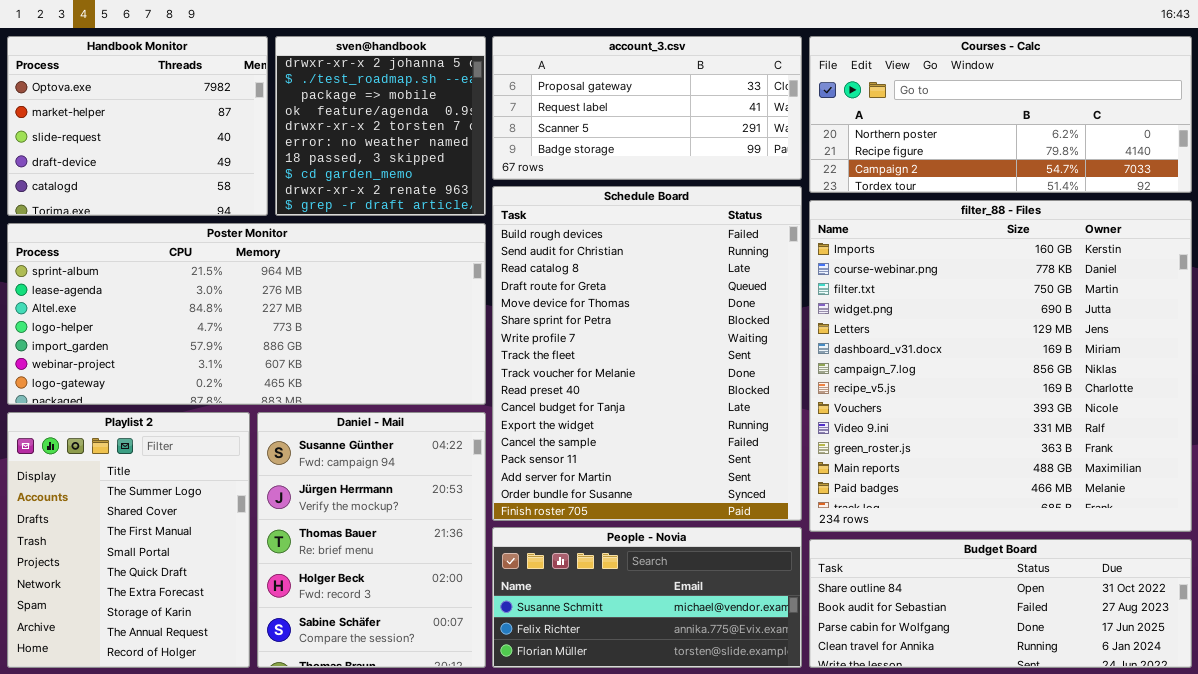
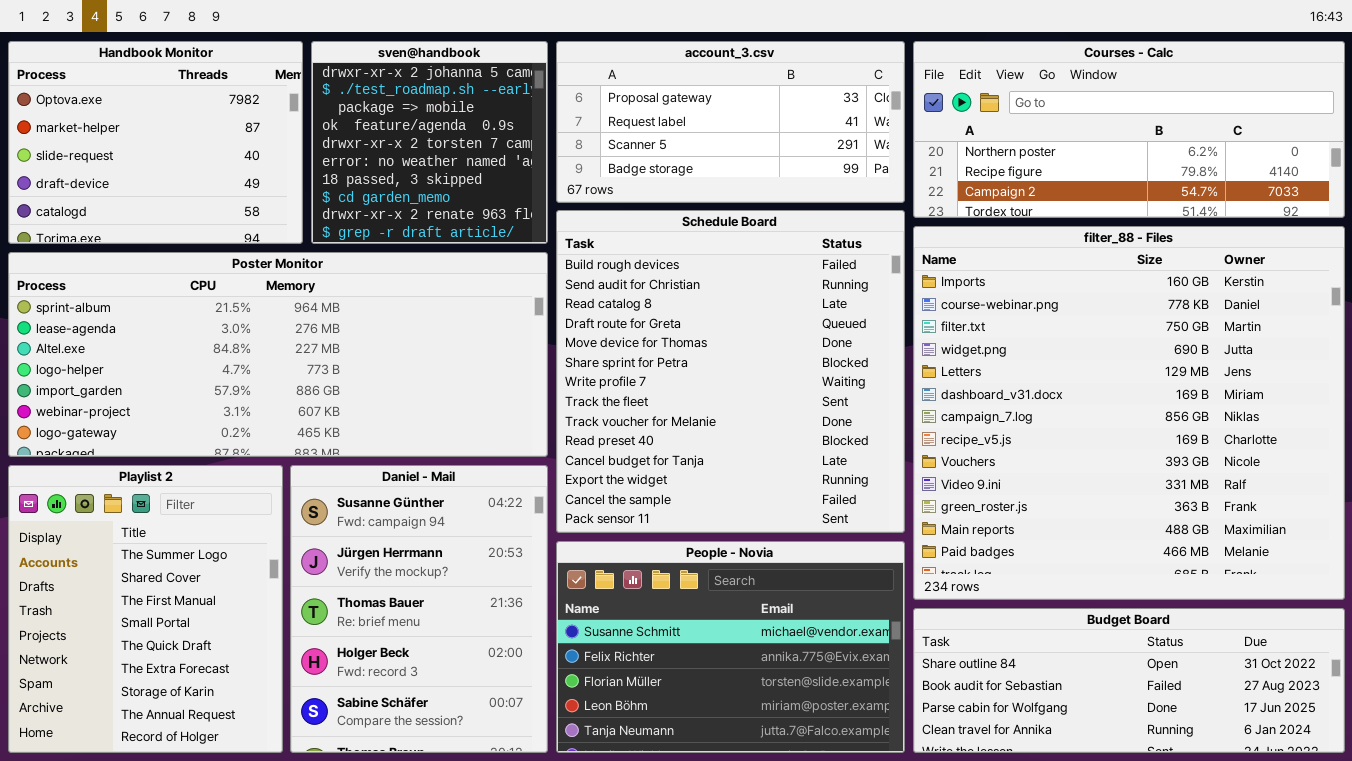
Schedule Board: [492,186,802,521] -> [556,210,905,533], resized
People - Novia: [492,527,802,668] -> [556,541,905,753], resized

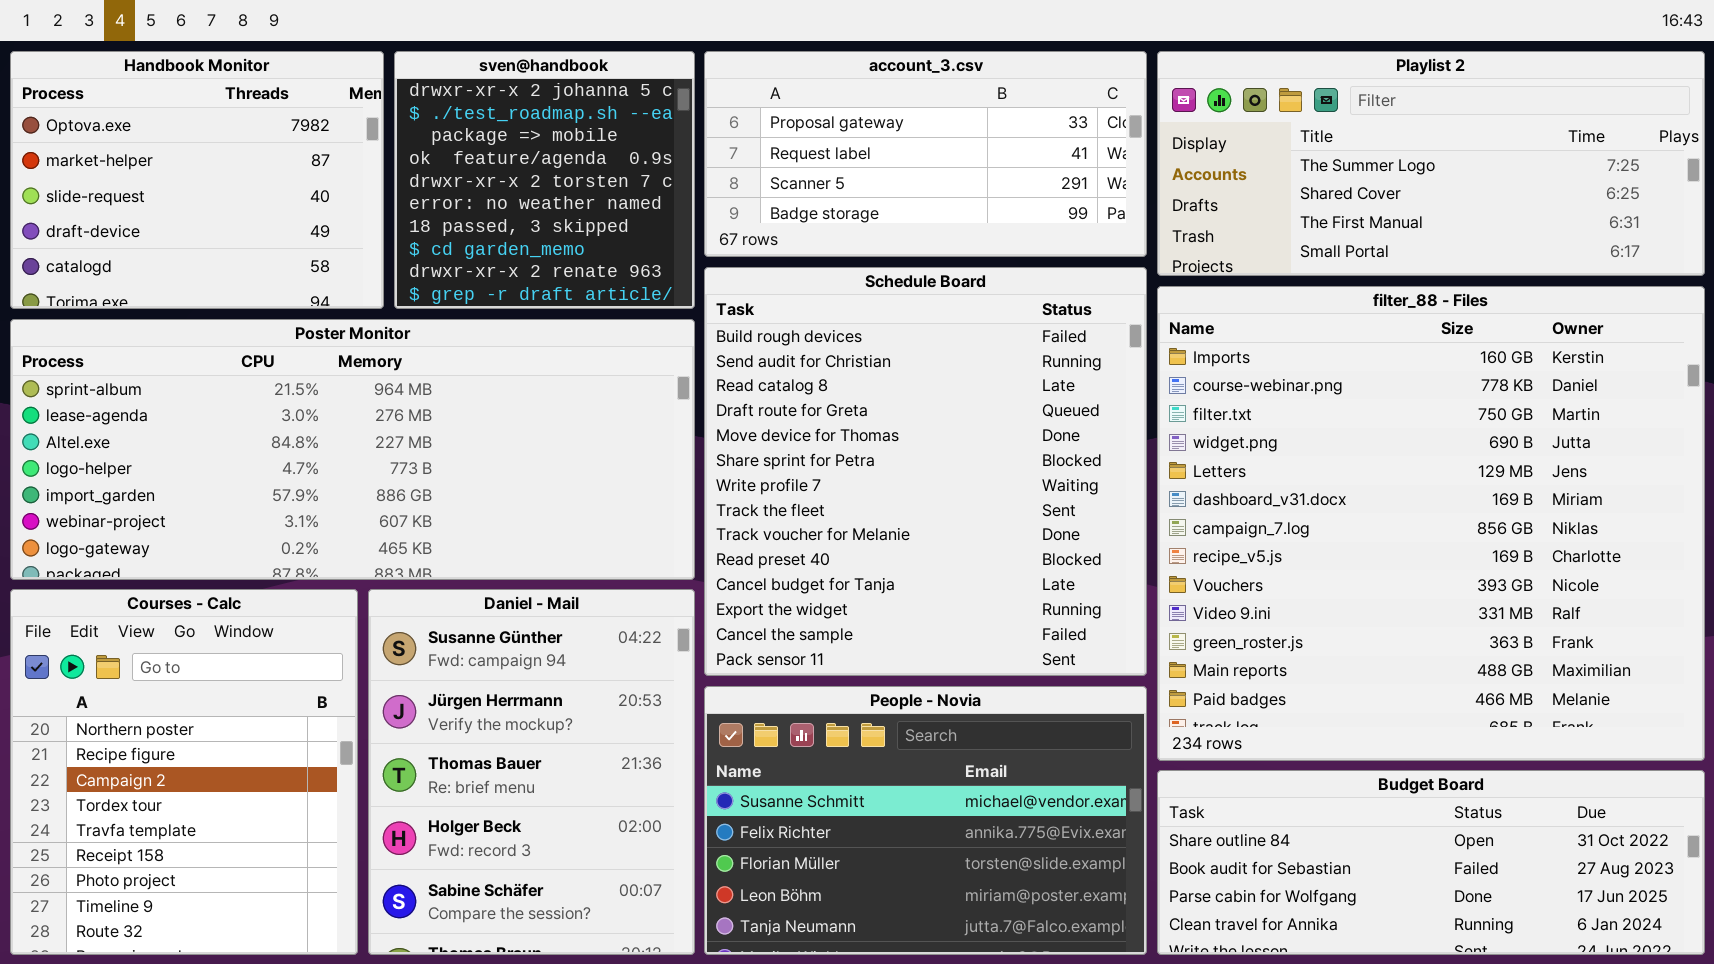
Courses - Calc: [913,41,1345,218] -> [10,589,358,955], moved, resized
Playlist 2: [8,465,283,753] -> [1157,51,1705,276], moved, resized

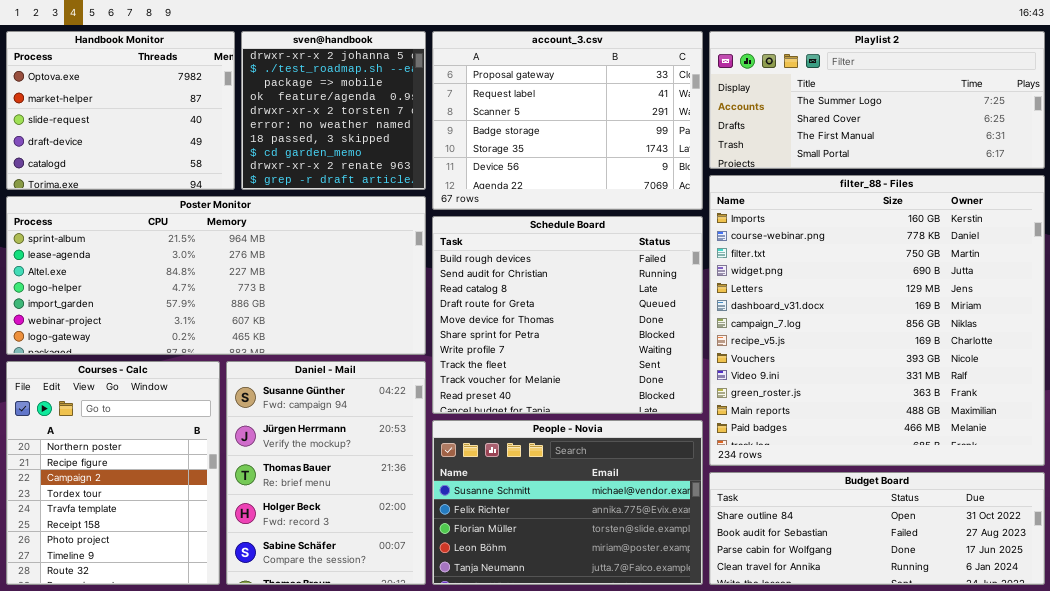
account_3.csv: [704,51,1147,257] -> [432,31,703,210], resized
Schedule Board: [704,267,1147,676] -> [432,216,703,414], resized

